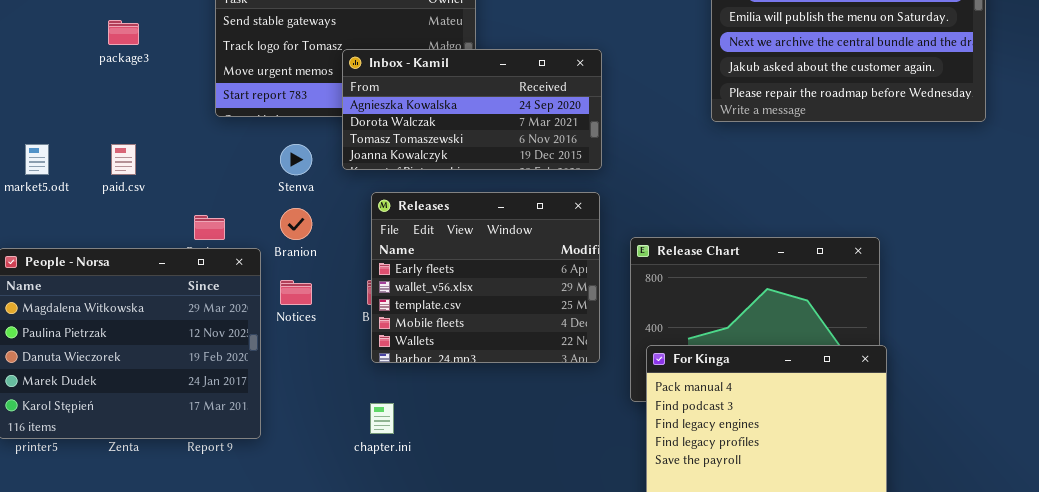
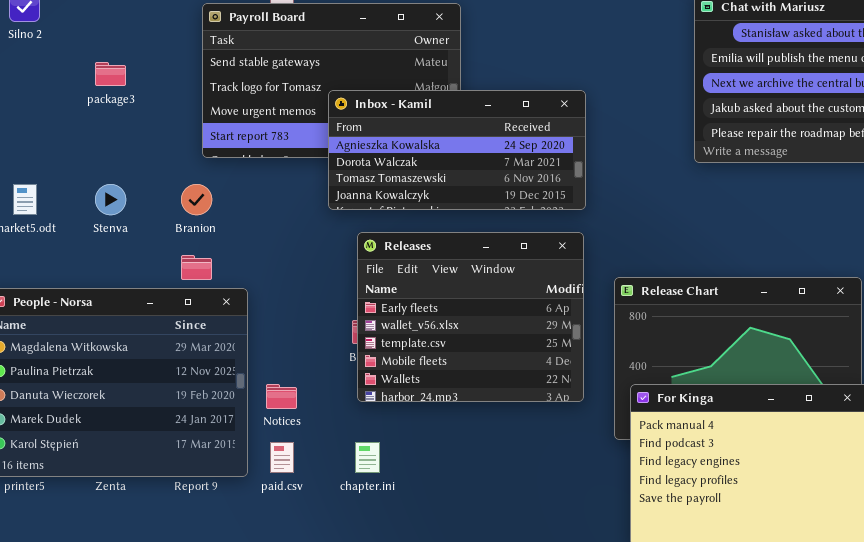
paid.csv: [111,144,136,175] -> [270,442,294,473], moved
Stenva: [280,144,312,175] -> [95,184,126,215], moved
Branion: [280,208,312,240] -> [181,184,212,215], moved
Notices: [280,280,312,305] -> [266,384,297,409], moved

